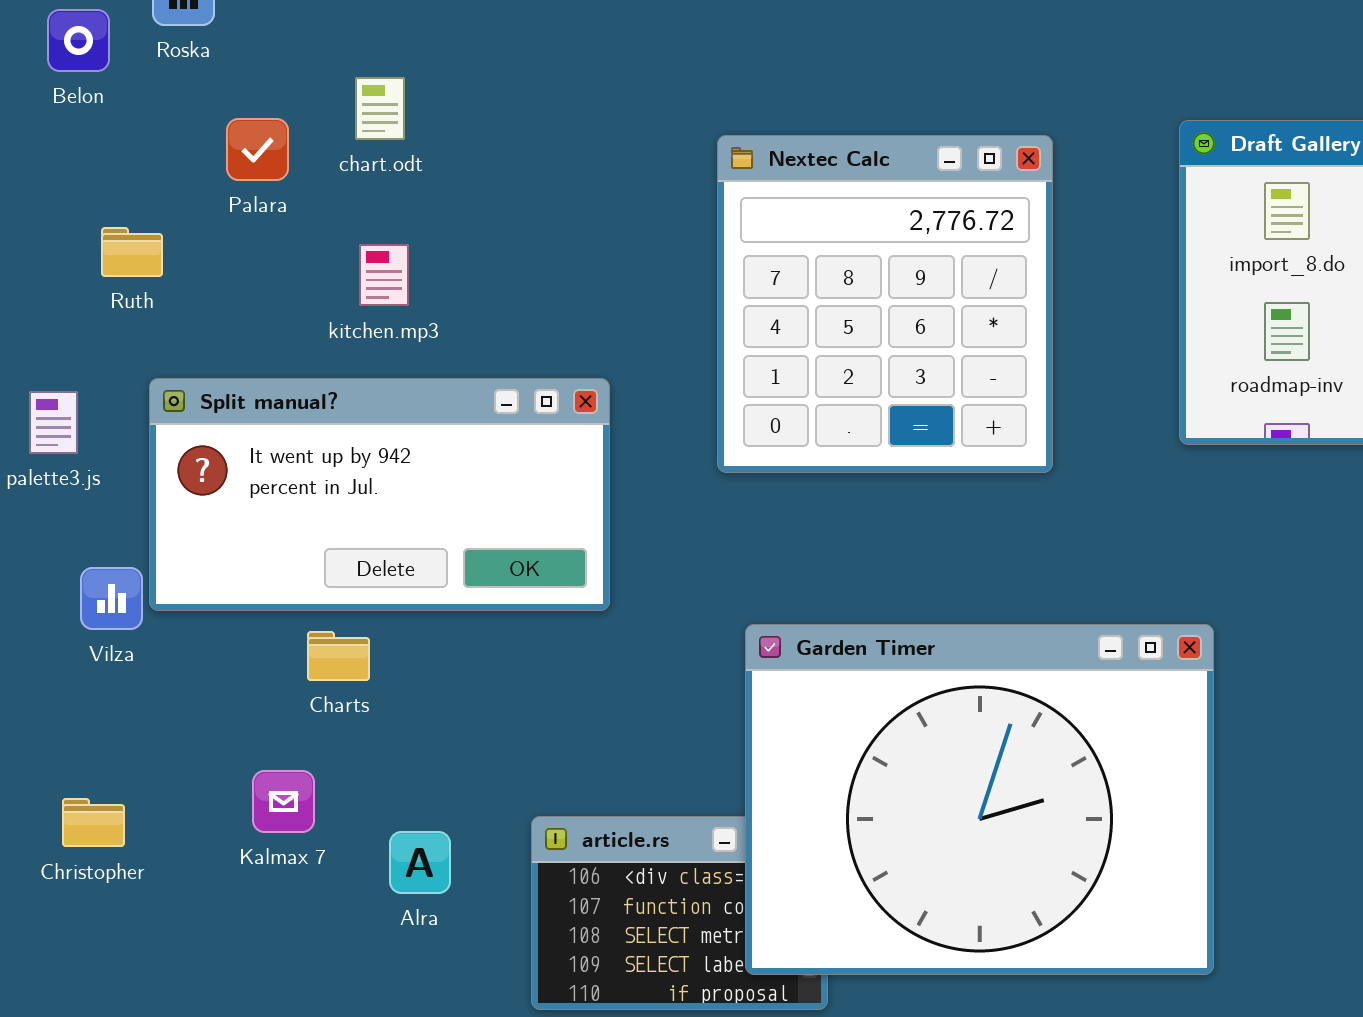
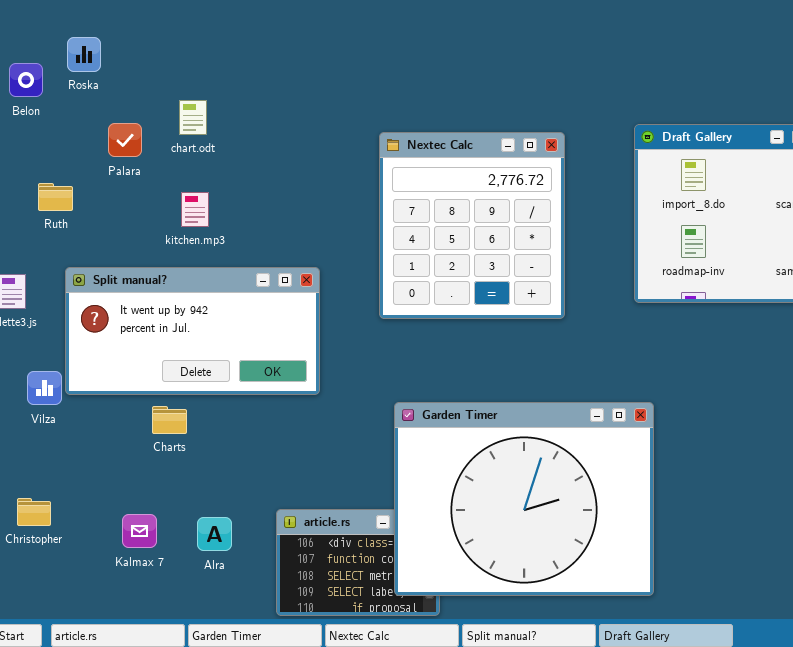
Kalmax 7: [252,770,315,833] -> [122,514,157,548], moved

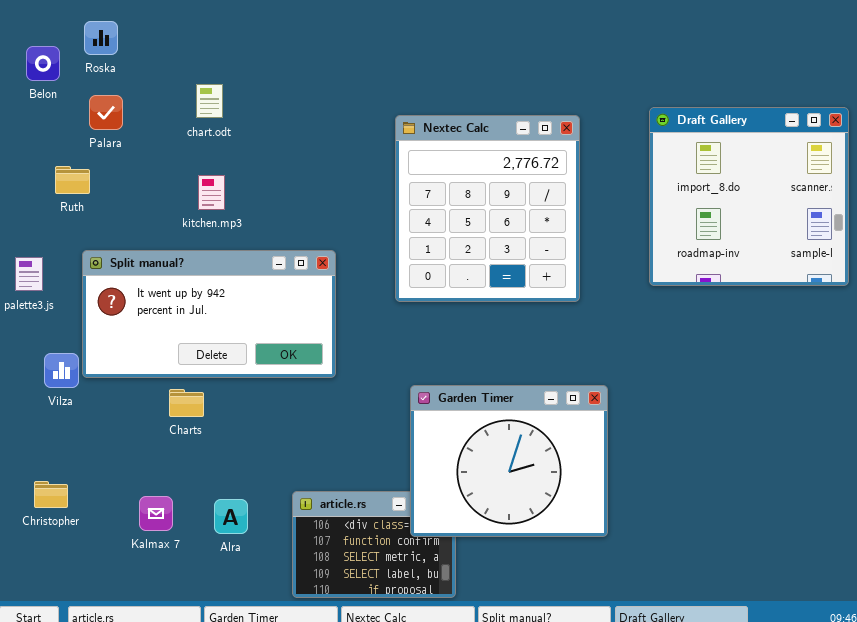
Palara: [108,123,142,157] -> [89,95,123,130], moved
Garden Timer: [394,402,654,596] -> [410,385,608,537], resized

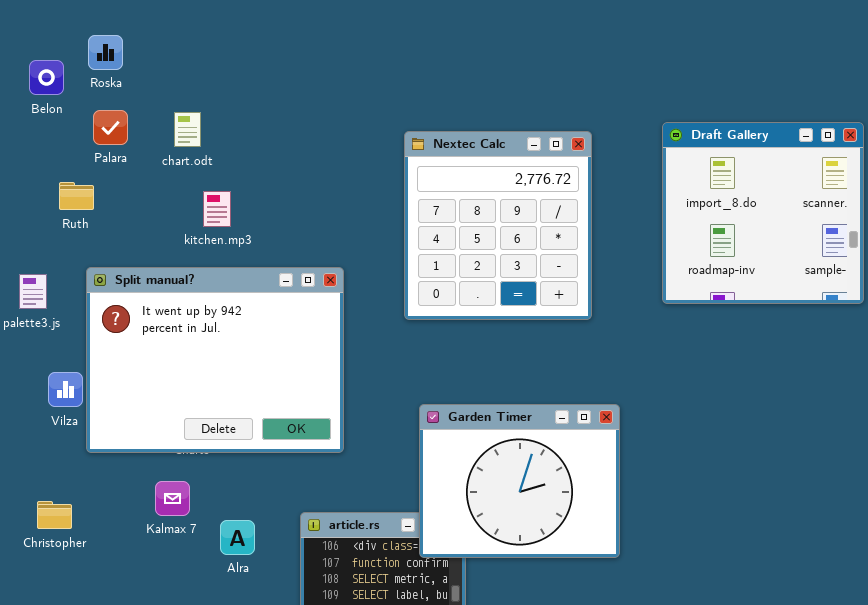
chart.odt: [196,84,223,118] -> [174,112,201,147], moved
Split manual?: [82,250,336,378] -> [86,267,344,453], resized
Kalmax 7: [139,496,173,531] -> [155,481,190,516], moved

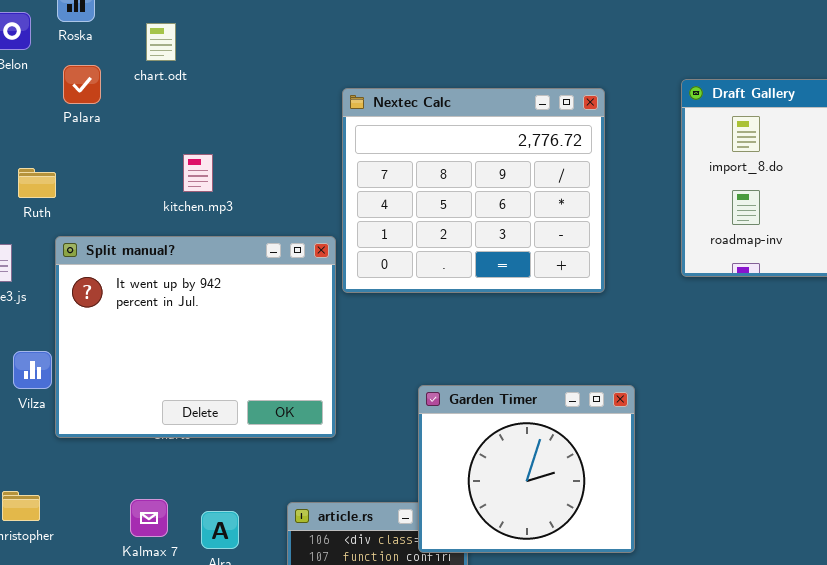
chart.odt: [174,112,201,147] -> [146,23,176,61], moved
Nextec Calc: [404,131,592,320] -> [342,88,605,293], resized
Ruth: [59,182,94,210] -> [18,168,56,198], moved
Kalmax 7: [155,481,190,516] -> [130,499,168,537], moved

